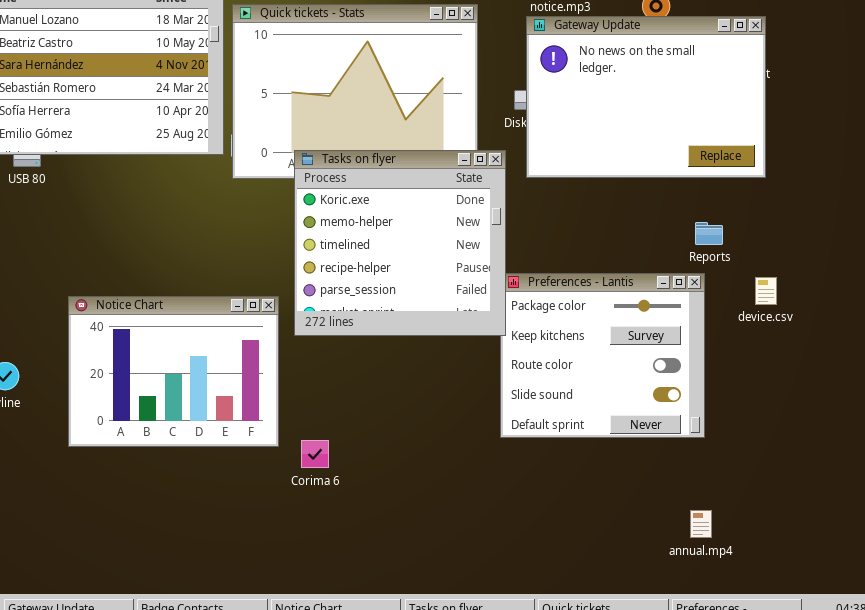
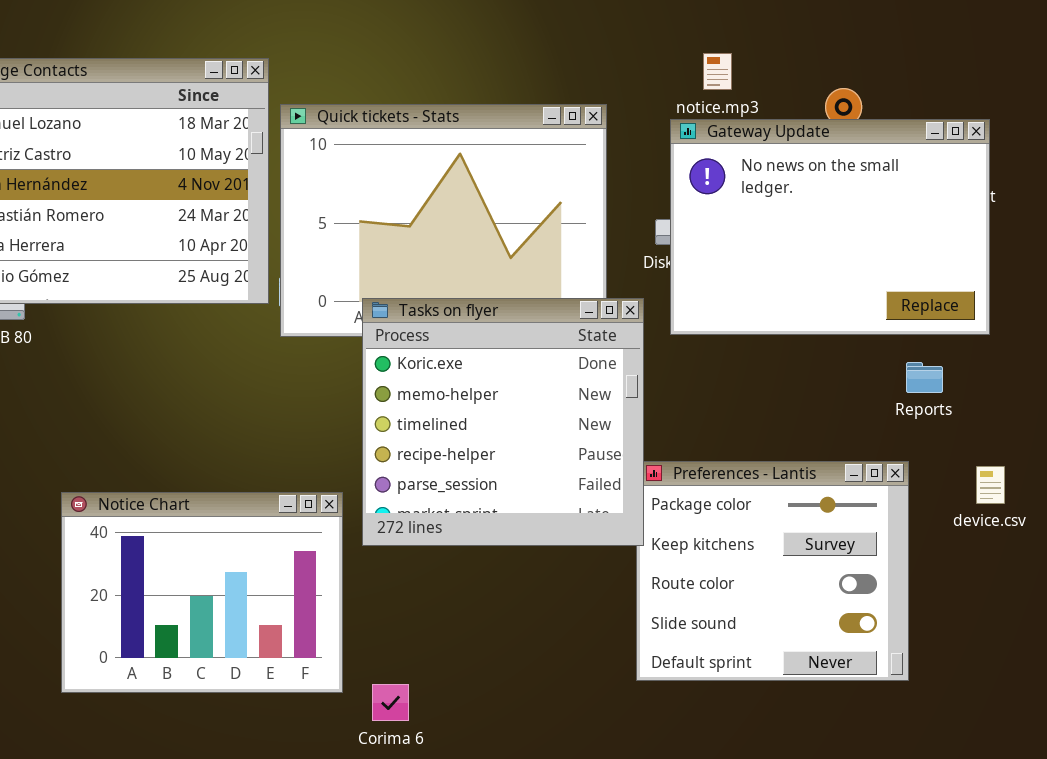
Reports: [695,222,723,245] -> [906,362,943,393], moved

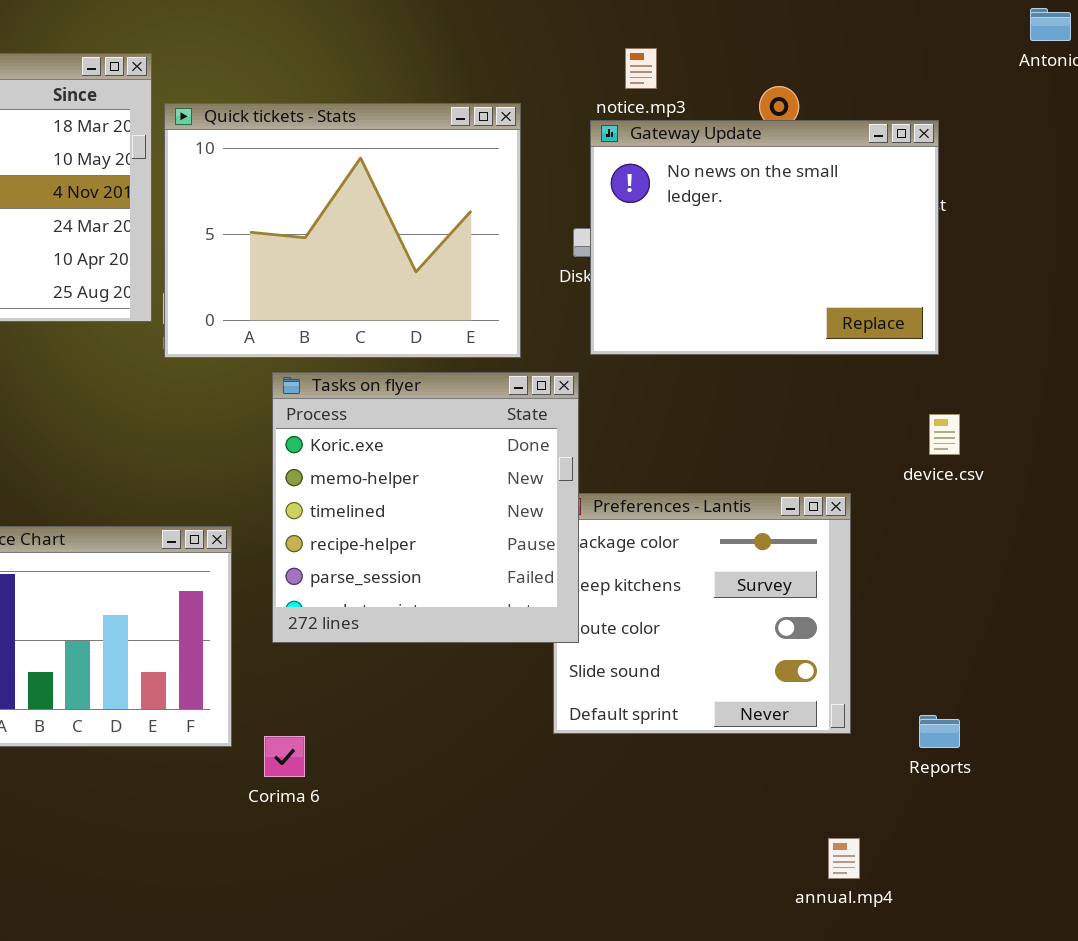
Tasks on flyer: [362,298,644,546] -> [272,372,579,643], moved
Reports: [906,362,943,393] -> [919,715,960,748], moved
device.csv: [976,466,1005,504] -> [929,414,960,455], moved

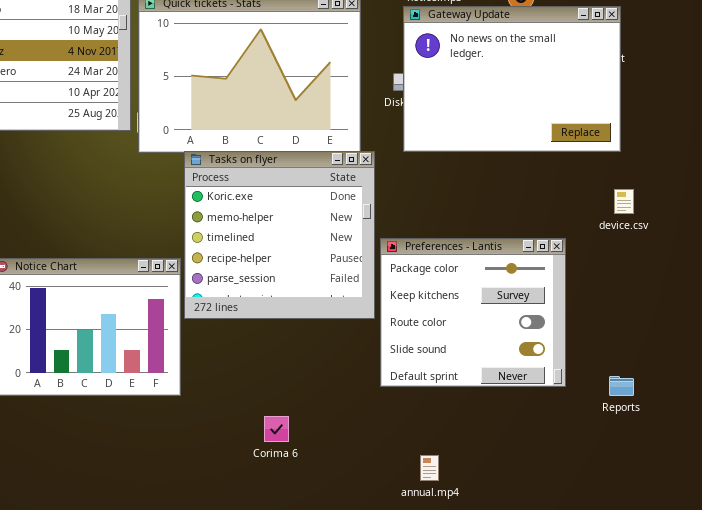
Tasks on flyer: [272,372,579,643] -> [184,151,375,319], moved
Corima 6: [264,736,305,777] -> [264,416,289,442], moved
annual.mp4: [828,838,860,879] -> [420,455,439,481], moved

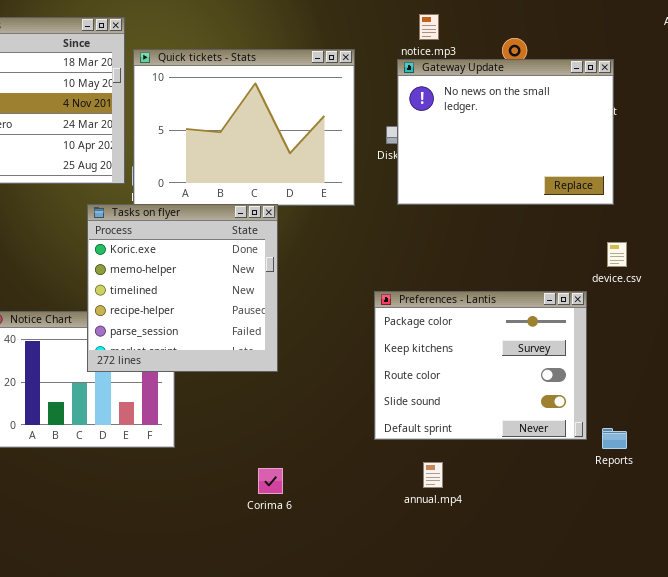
Tasks on flyer: [184,151,375,319] -> [87,204,278,372], moved
Preferences - Lantis: [380,238,566,387] -> [374,291,587,440], resized
annual.mp4: [420,455,439,481] -> [423,462,443,488], moved

